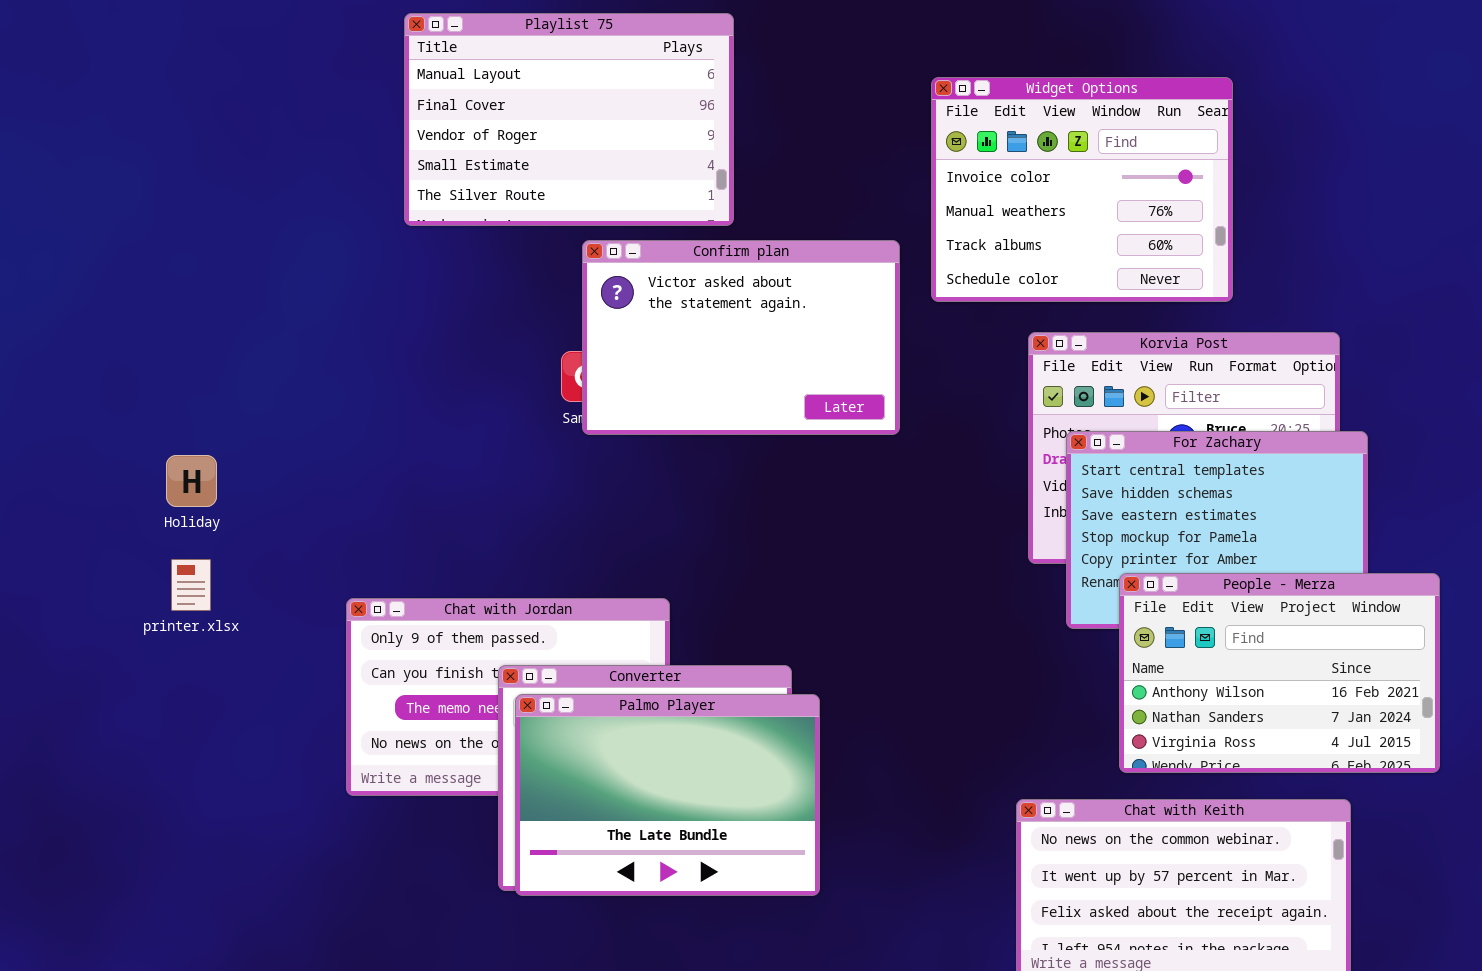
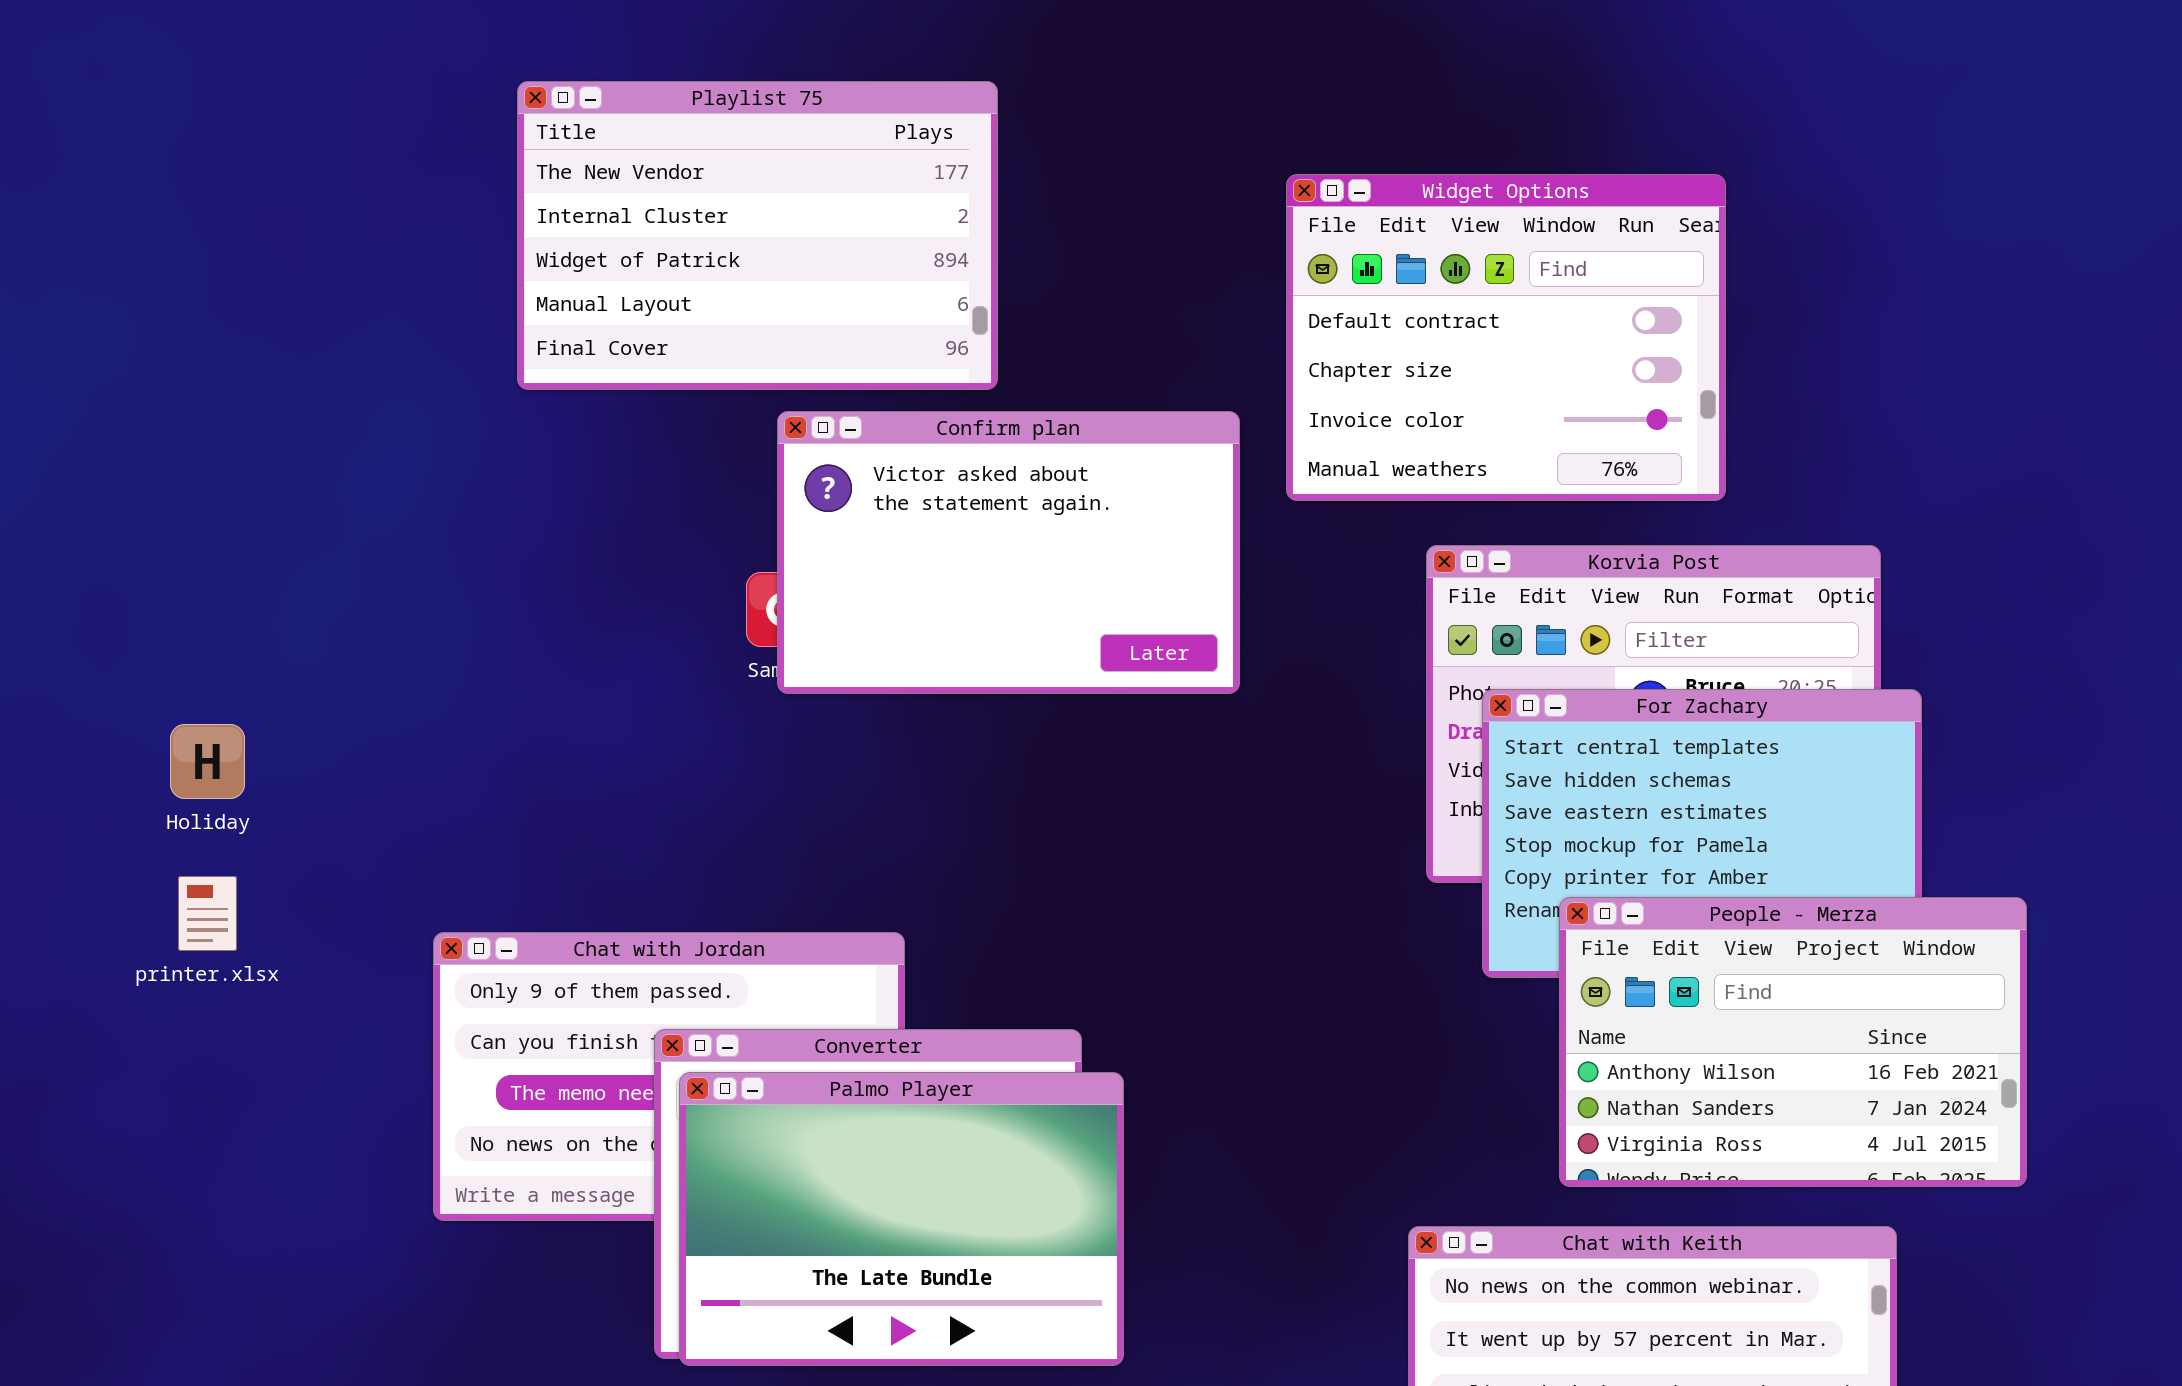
Playlist 75: [404,13,734,226] -> [517,81,998,390], scrolled up 3 rows
Widget Options: [931,77,1233,302] -> [1286,174,1726,501], scrolled up 2 rows

